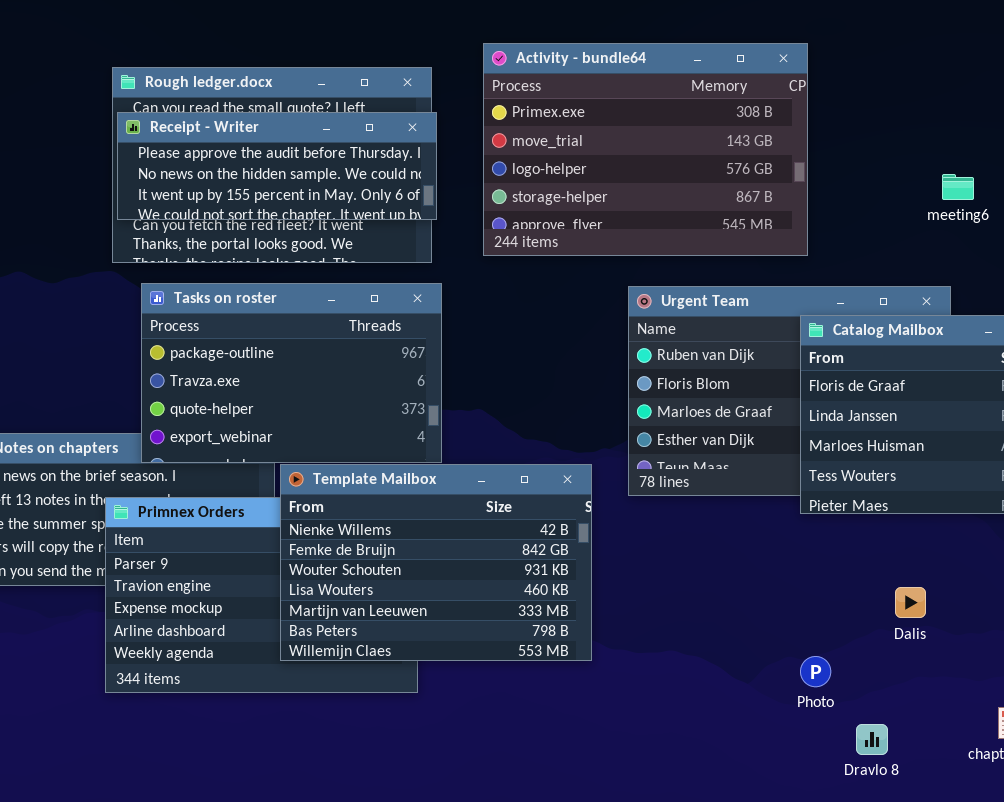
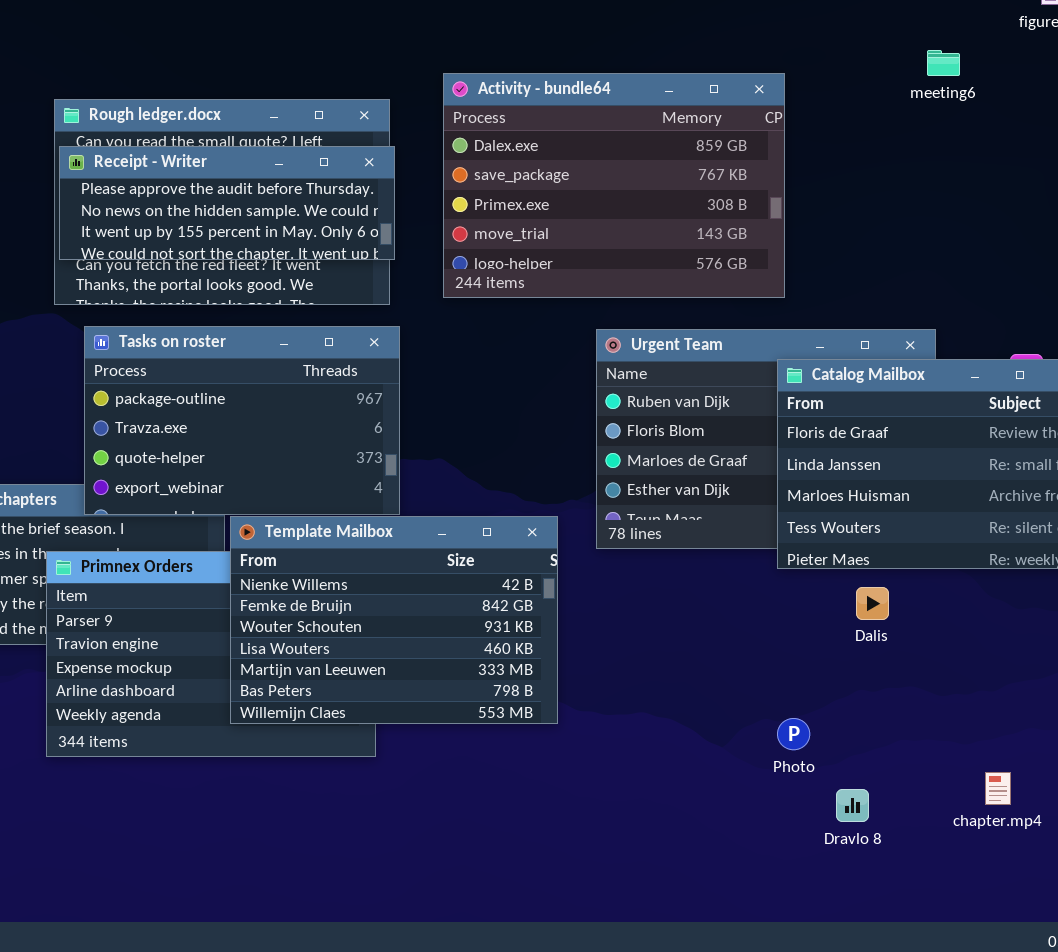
Activity - bundle64: [483,43,808,256] -> [443,73,785,298], scrolled up 2 rows
meeting6: [942,174,974,200] -> [927,50,960,76], moved
Dalis: [895,587,926,618] -> [856,587,889,620], moved

